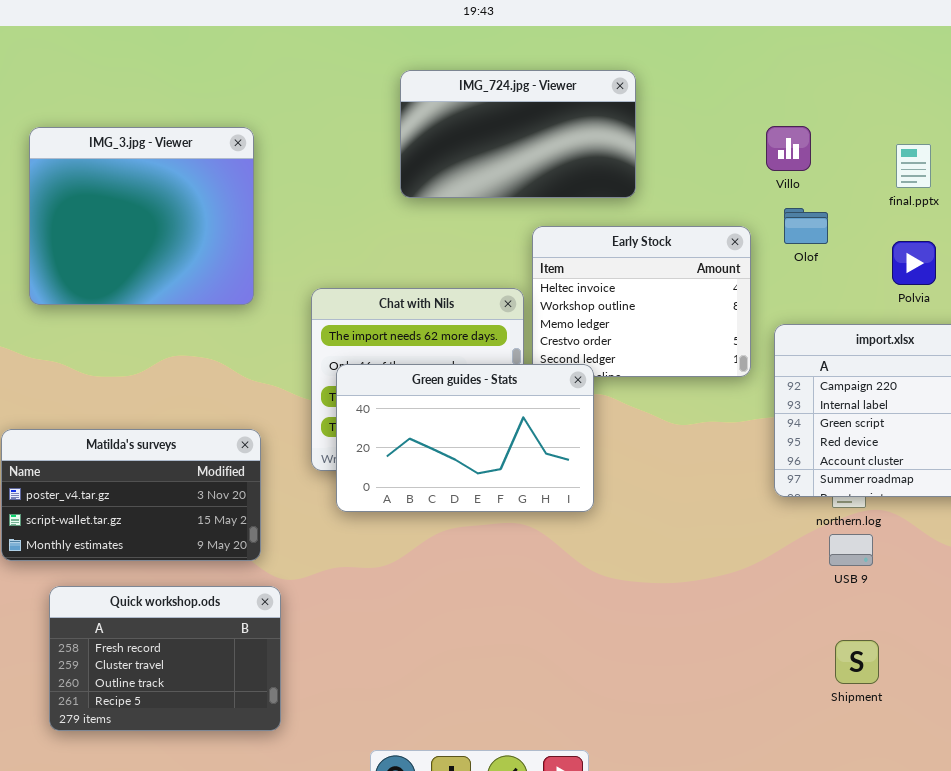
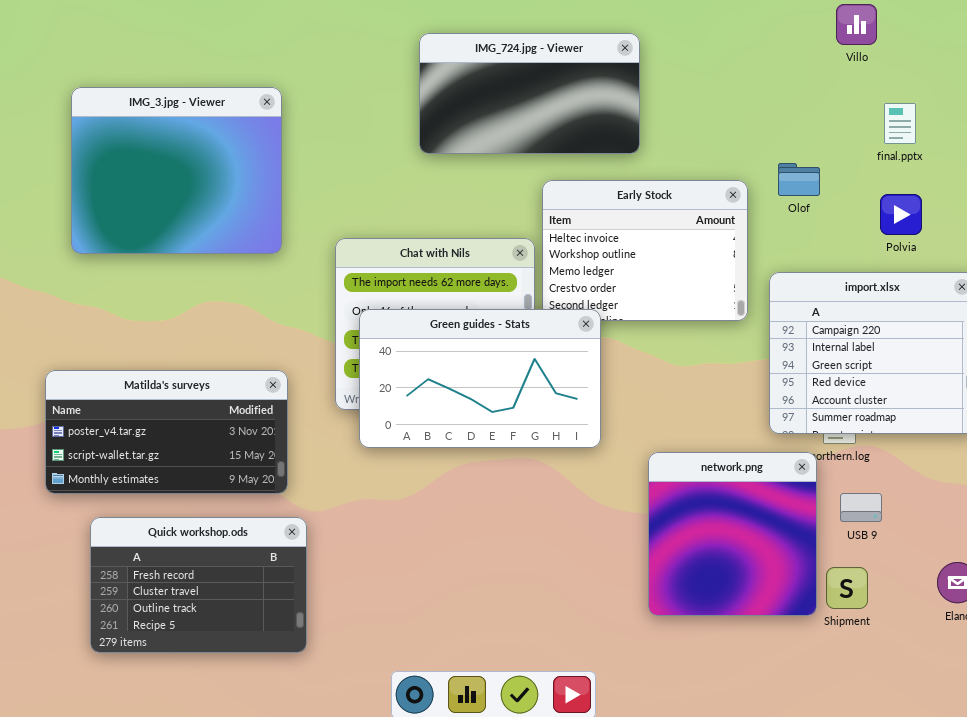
Villo: [766,126,811,171] -> [836,4,877,45], moved
network.png: none -> [648,452,817,616], opened
USB 9: [829,534,873,566] -> [840,493,882,522], moved

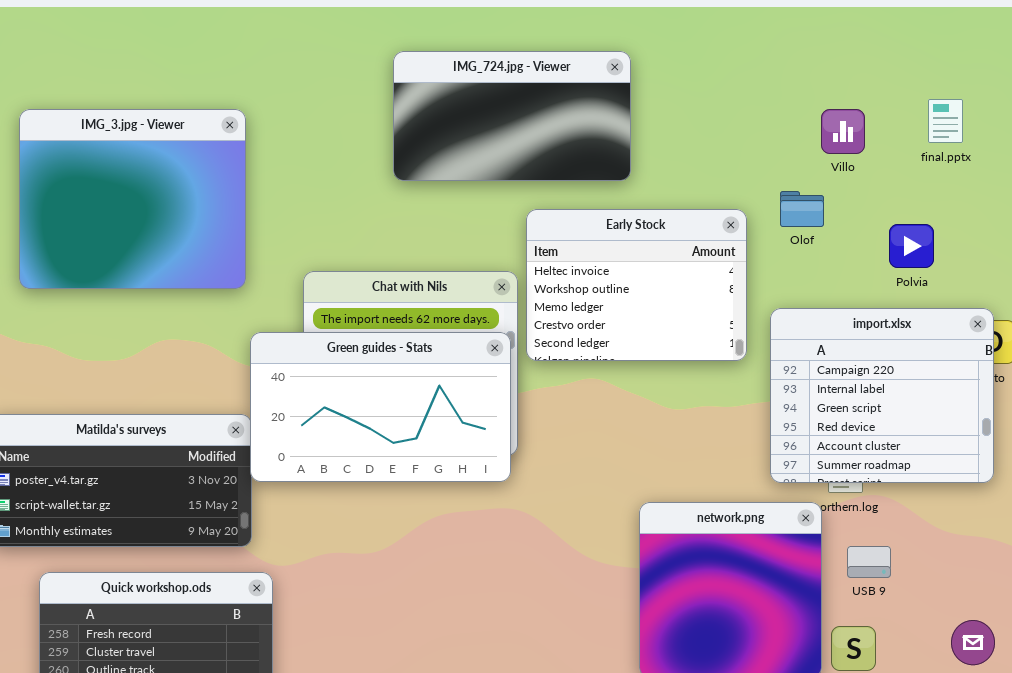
Villo: [836,4,877,45] -> [821,109,865,154], moved
final.pptx: [884,103,916,144] -> [928,99,963,143], moved
Green guides - Stats: [359,309,601,448] -> [250,332,511,482], moved

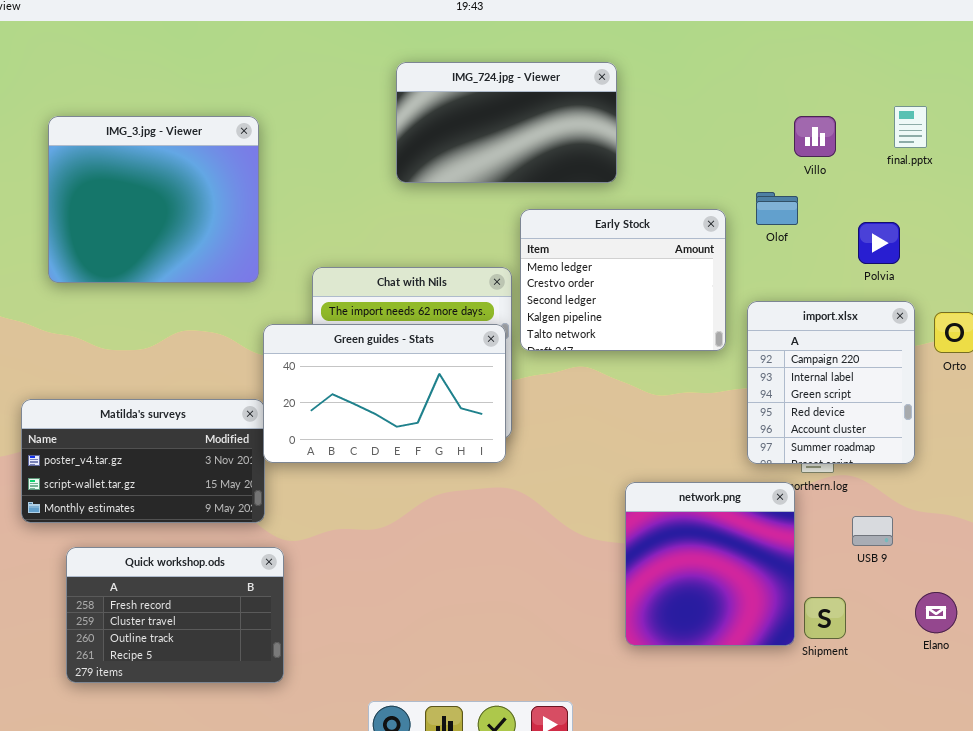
Early Stock: [526,209,747,361] -> [520,209,726,351], scrolled down 2 rows
import.xlsx: [770,308,994,483] -> [747,301,915,464], resized
USB 9: [847,546,891,578] -> [852,516,893,546], moved

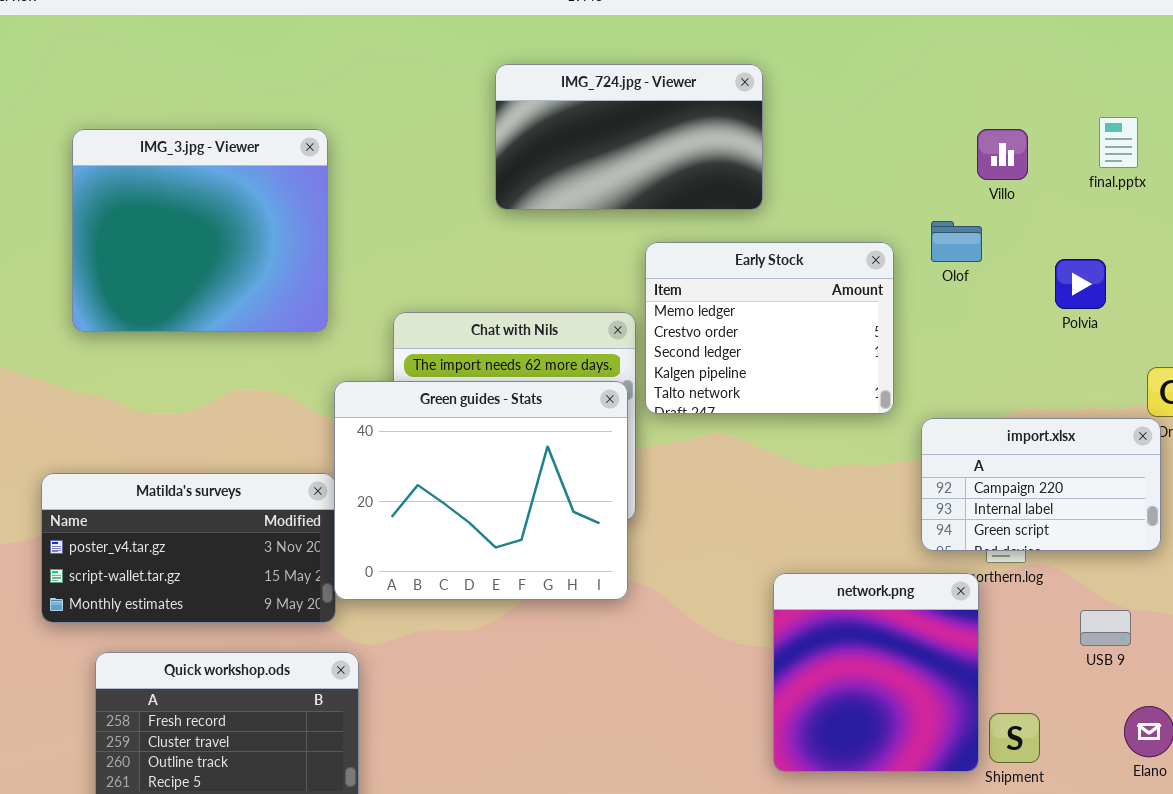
import.xlsx: [747,301,915,464] -> [921,418,1161,551], resized
Green guides - Stats: [263,324,506,463] -> [334,381,628,600], resized
USB 9: [852,516,893,546] -> [1080,610,1131,646], moved

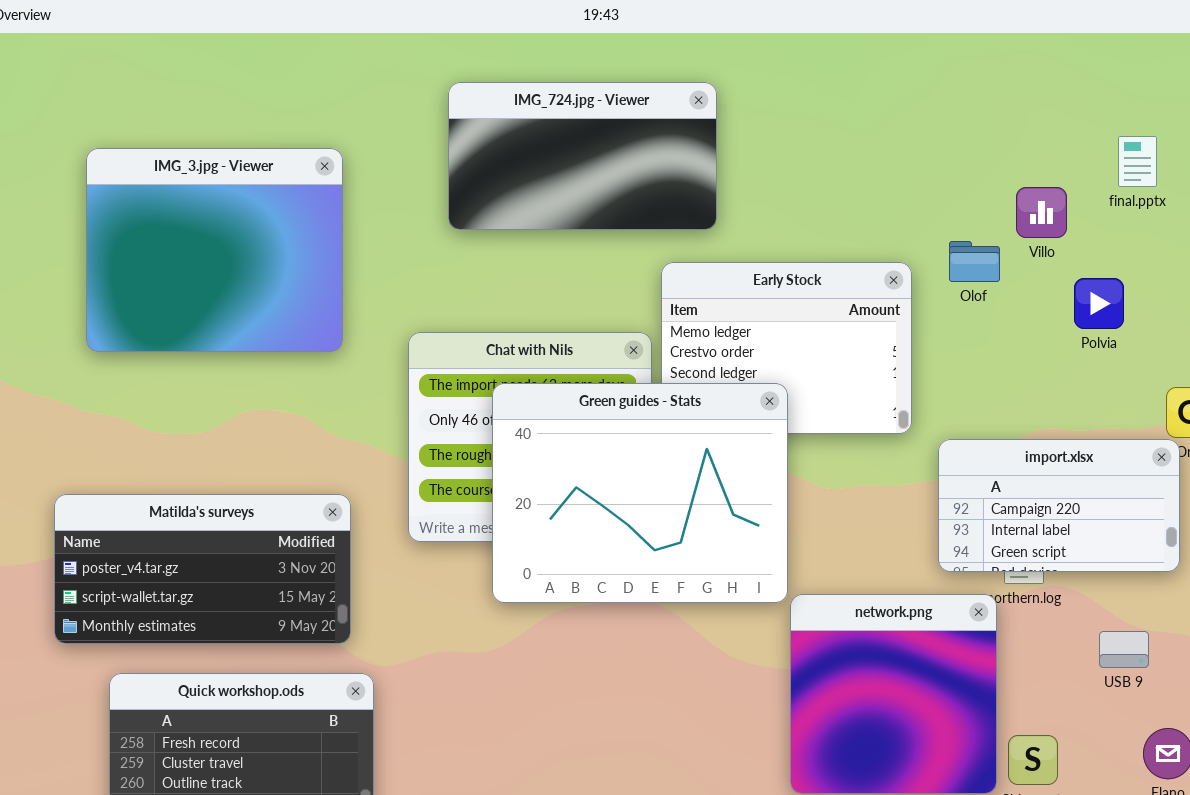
IMG_724.jpg - Viewer: [495,64,763,210] -> [448,82,717,230], moved
Villo: [977,129,1028,180] -> [1016,187,1067,238], moved
Green guides - Stats: [334,381,628,600] -> [492,383,788,603], moved

